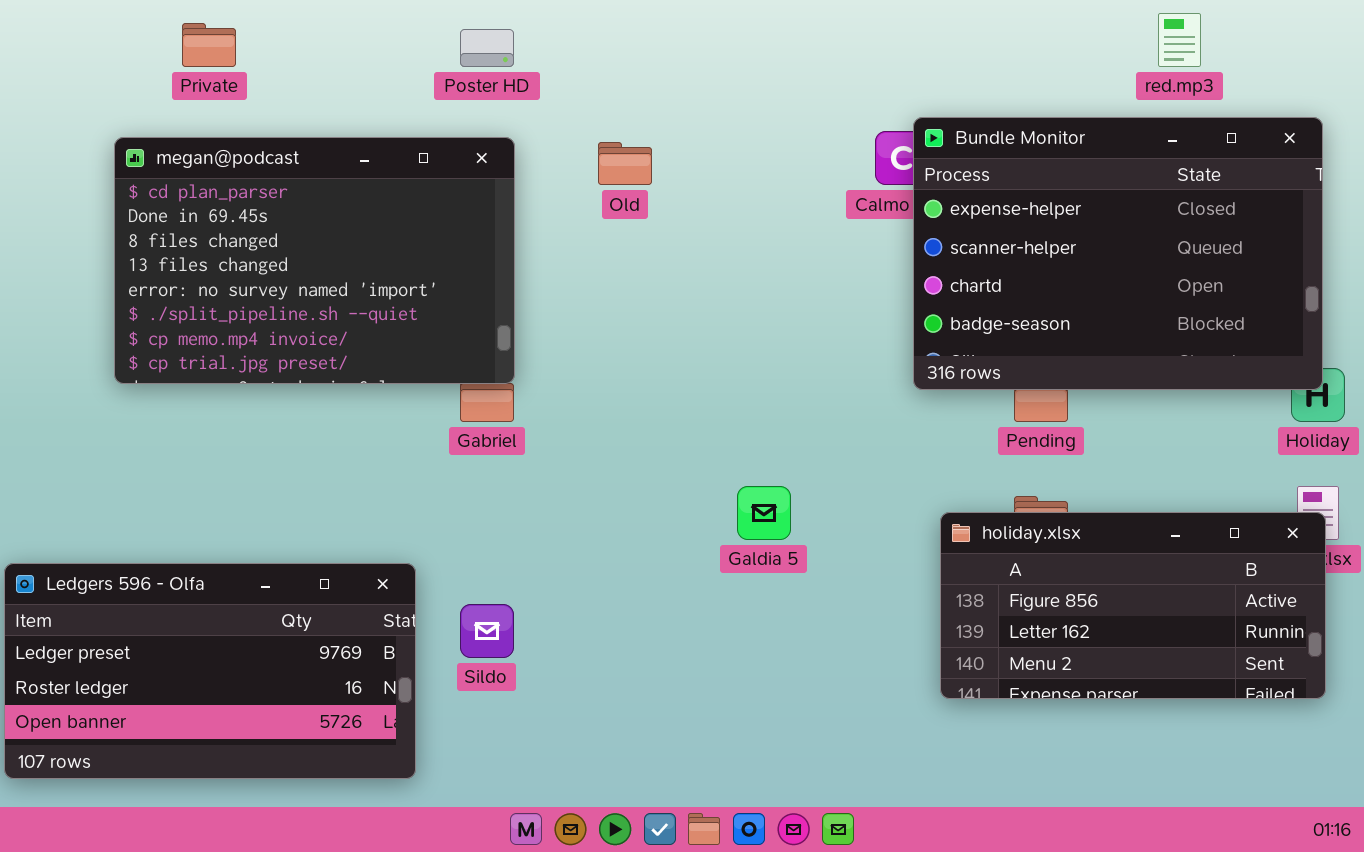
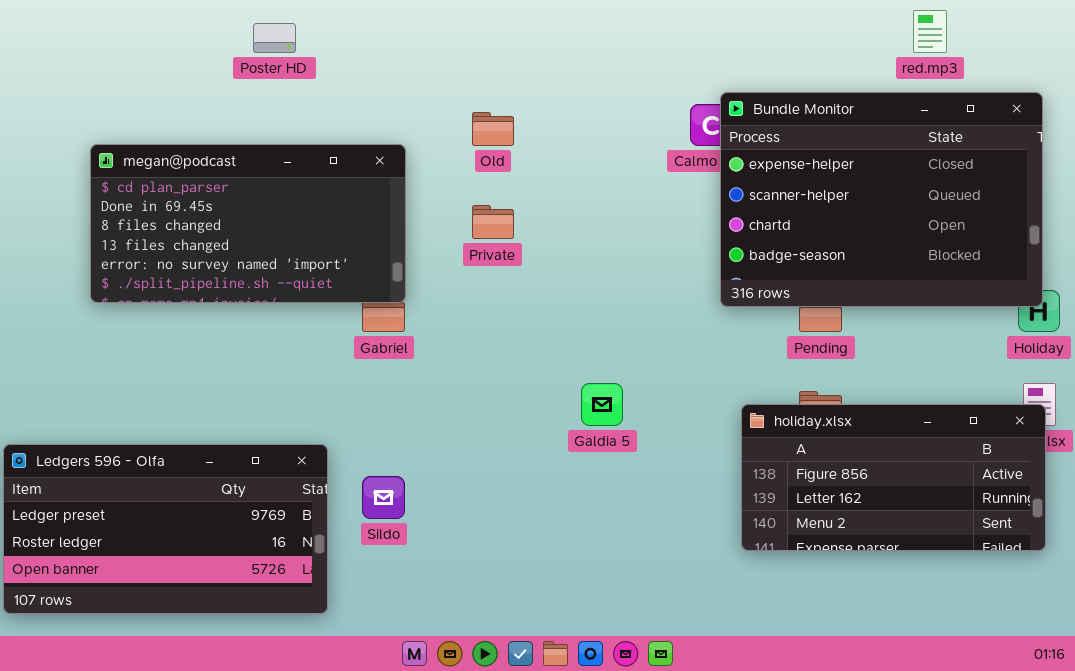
Private: [182,23,236,67] -> [472,205,514,239], moved
Poster HD: [460,29,514,67] -> [253,23,296,53], moved
megan@podcast: [114,137,515,384] -> [90,144,406,303], resized

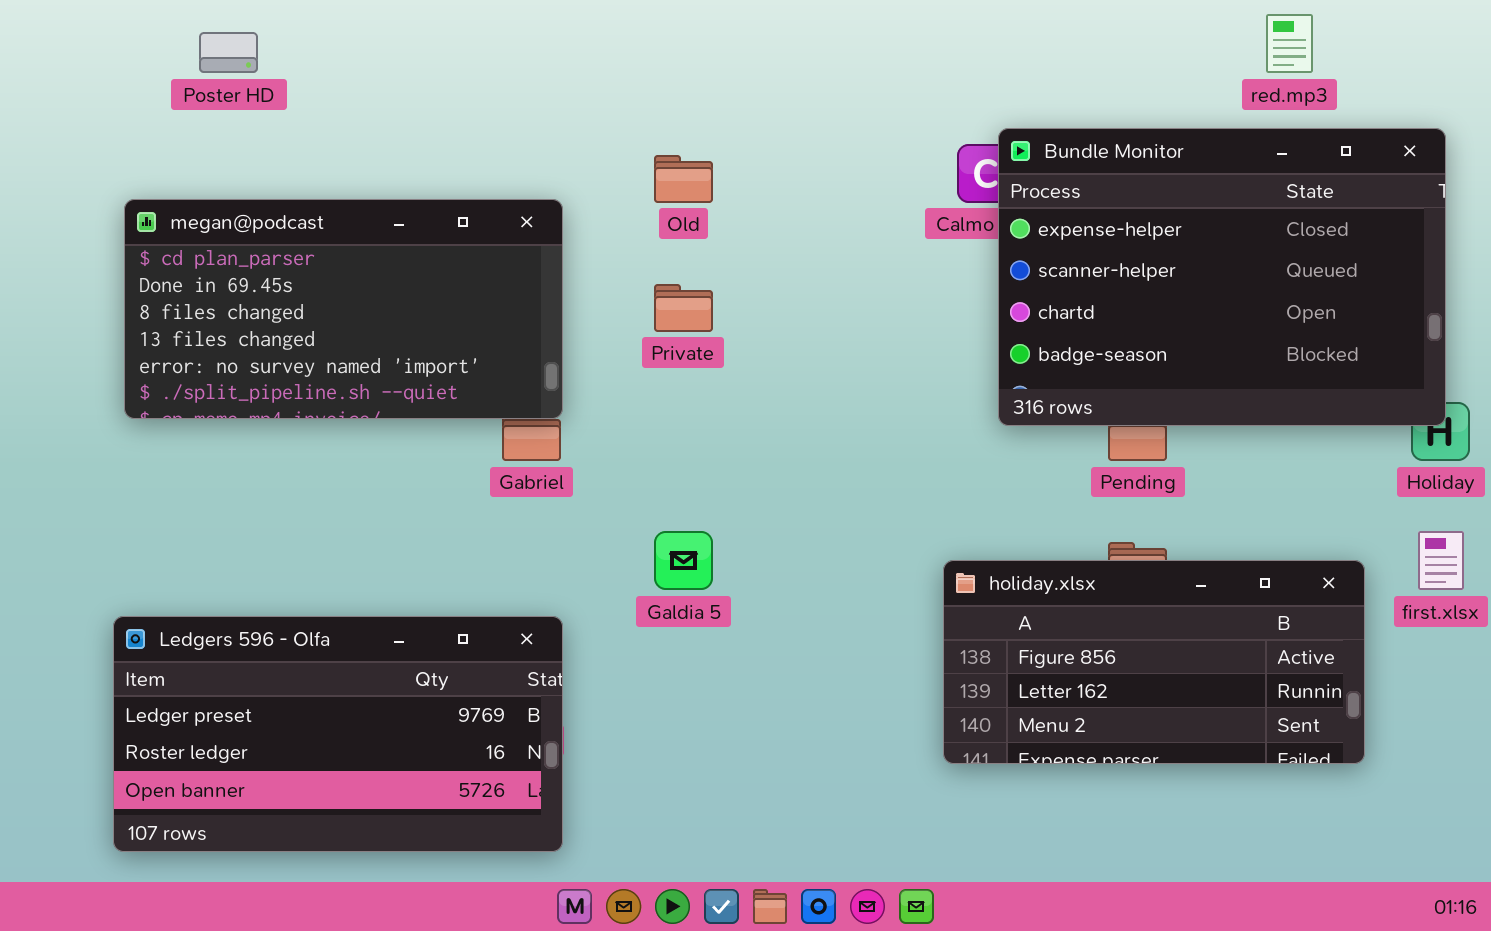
Poster HD: [253,23,296,53] -> [199,32,258,73], moved
Galdia 5: [581,383,623,426] -> [654,531,713,590], moved
holiday.xlsx: [741,404,1046,551] -> [943,560,1365,764], moved
Ledgers 596 - Olfa: [3,444,328,614] -> [113,616,563,852], moved

